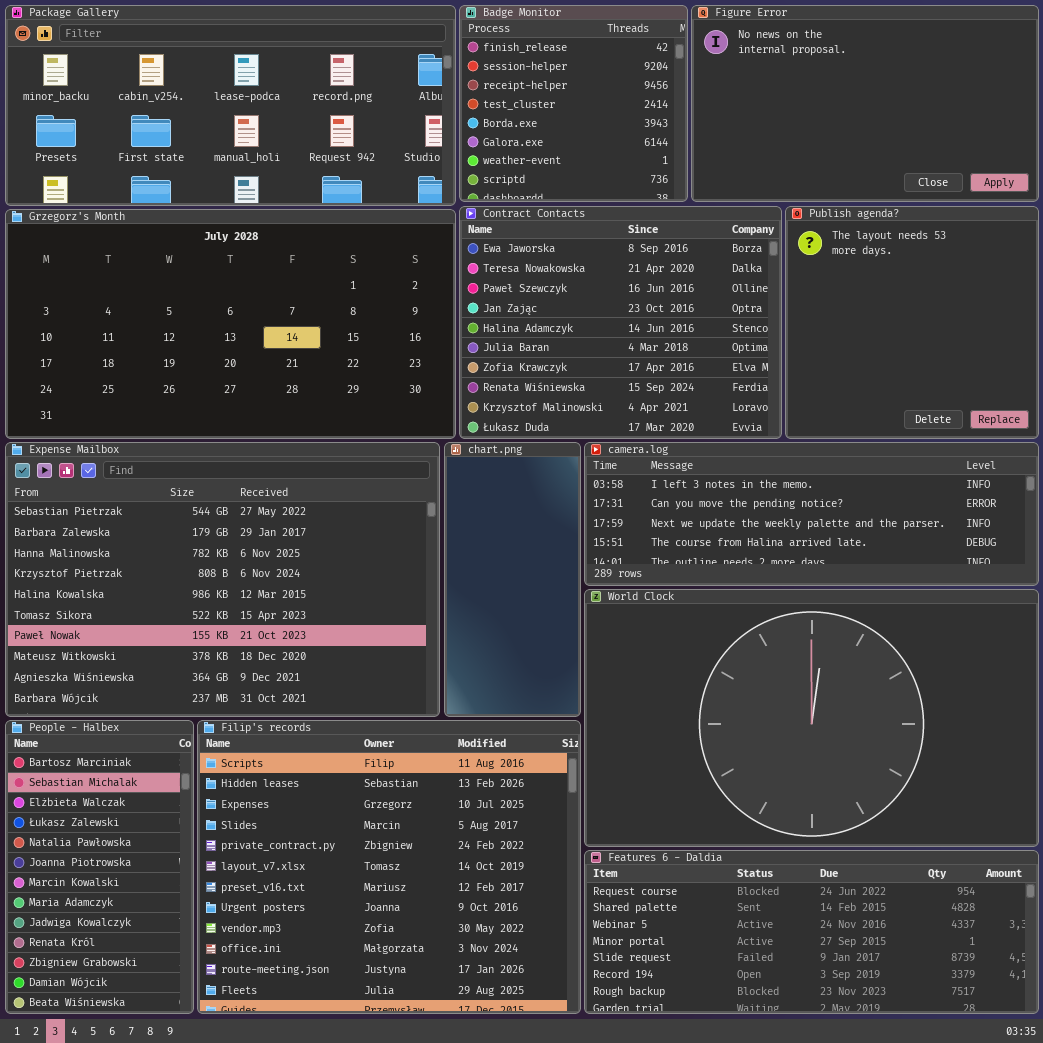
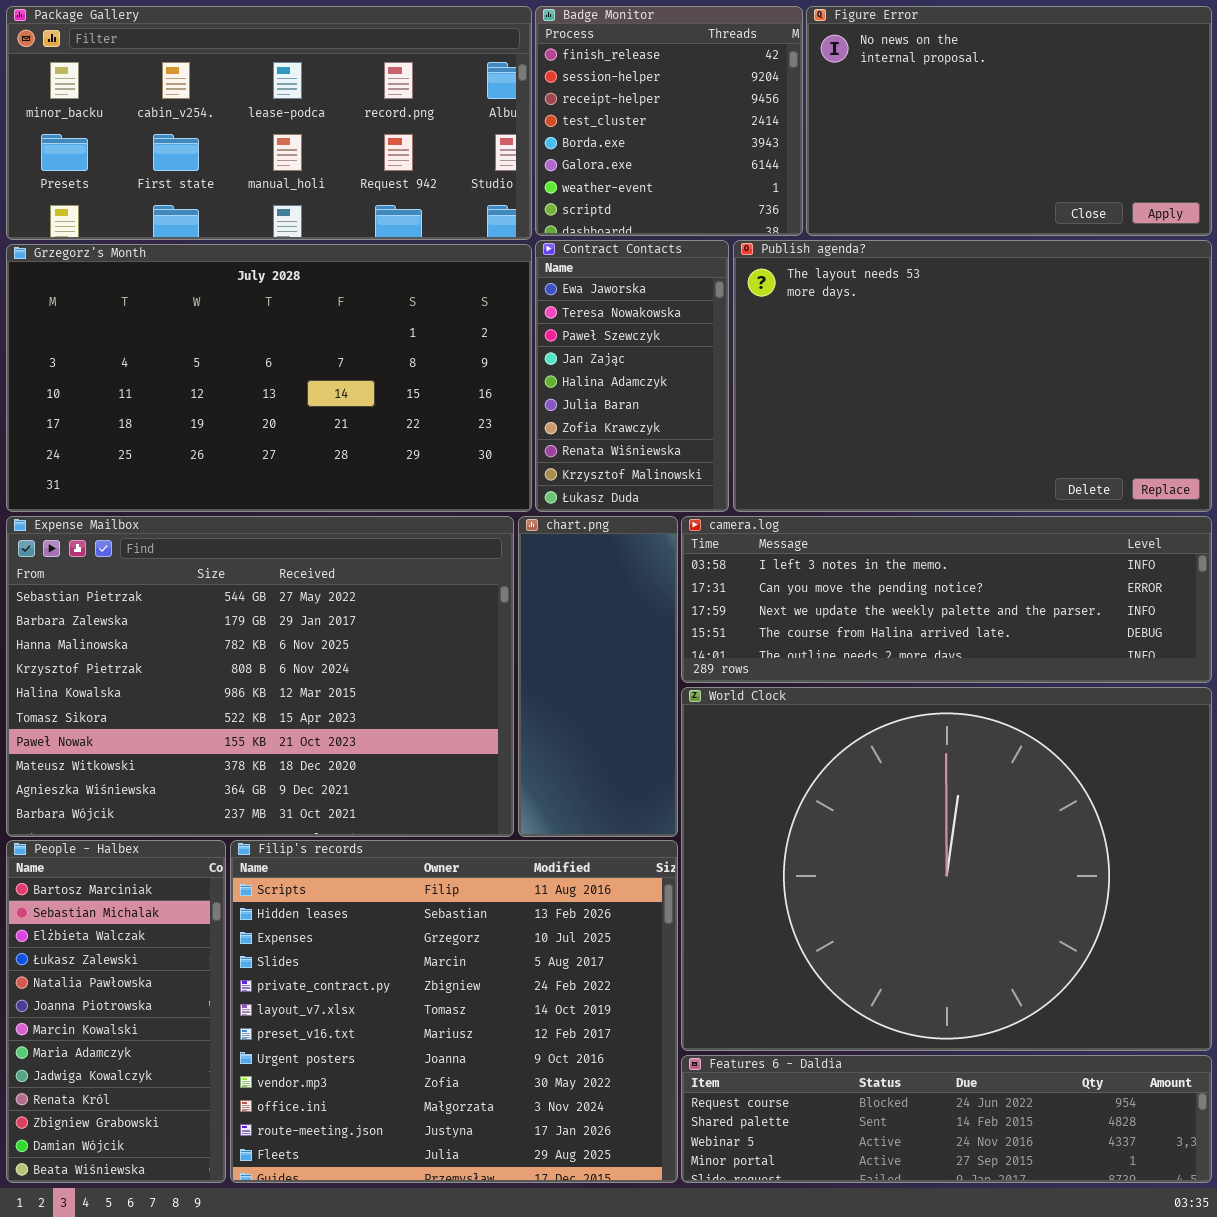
Contract Contacts: [459,206,782,439] -> [535,240,729,512], resized
Publish agenda?: [785,206,1039,439] -> [733,240,1212,512], resized
World Clock: [584,589,1039,847] -> [681,687,1212,1051], resized
Features 6 - Daldia: [584,850,1039,1014] -> [681,1055,1212,1183], resized

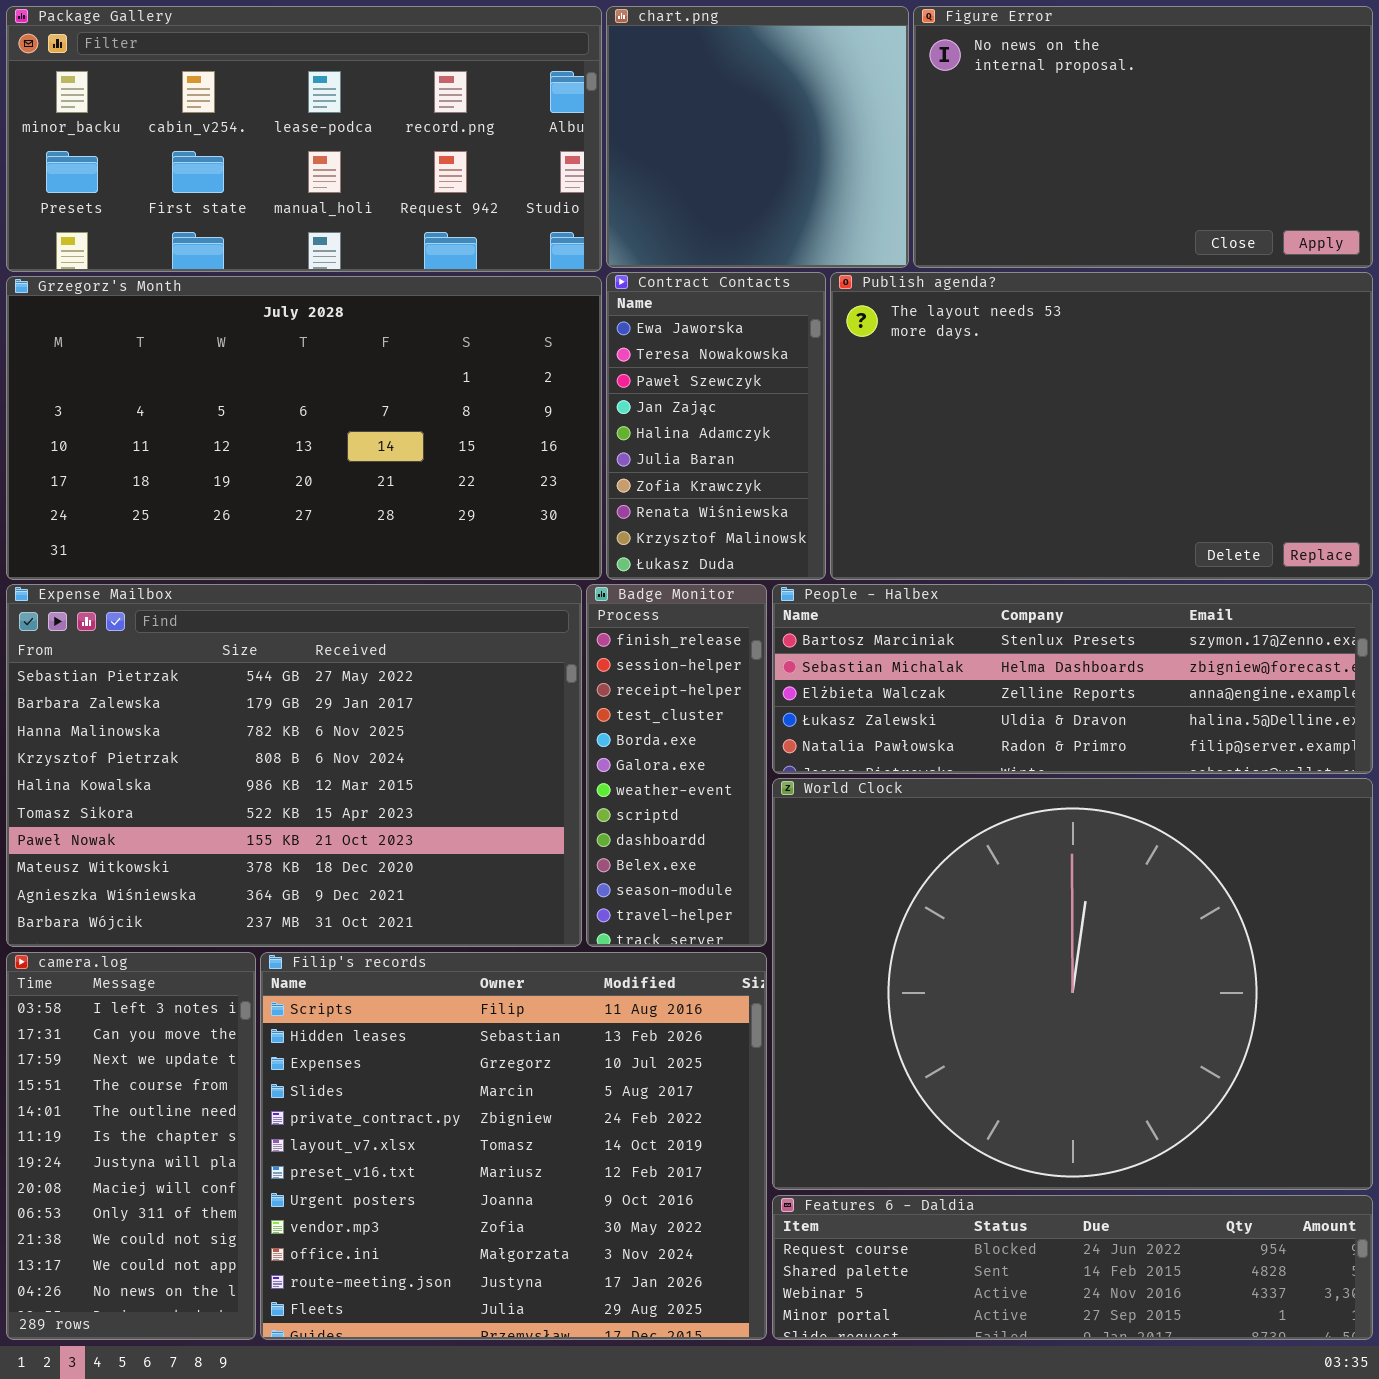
Badge Monitor: [535,6,803,236] -> [586,584,767,947], moved, resized
chart.png: [518,516,678,837] -> [606,6,909,268], moved, resized
camera.log: [681,516,1212,683] -> [6,952,256,1340], moved, resized
People - Halbex: [6,840,226,1183] -> [772,584,1373,774], moved, resized

